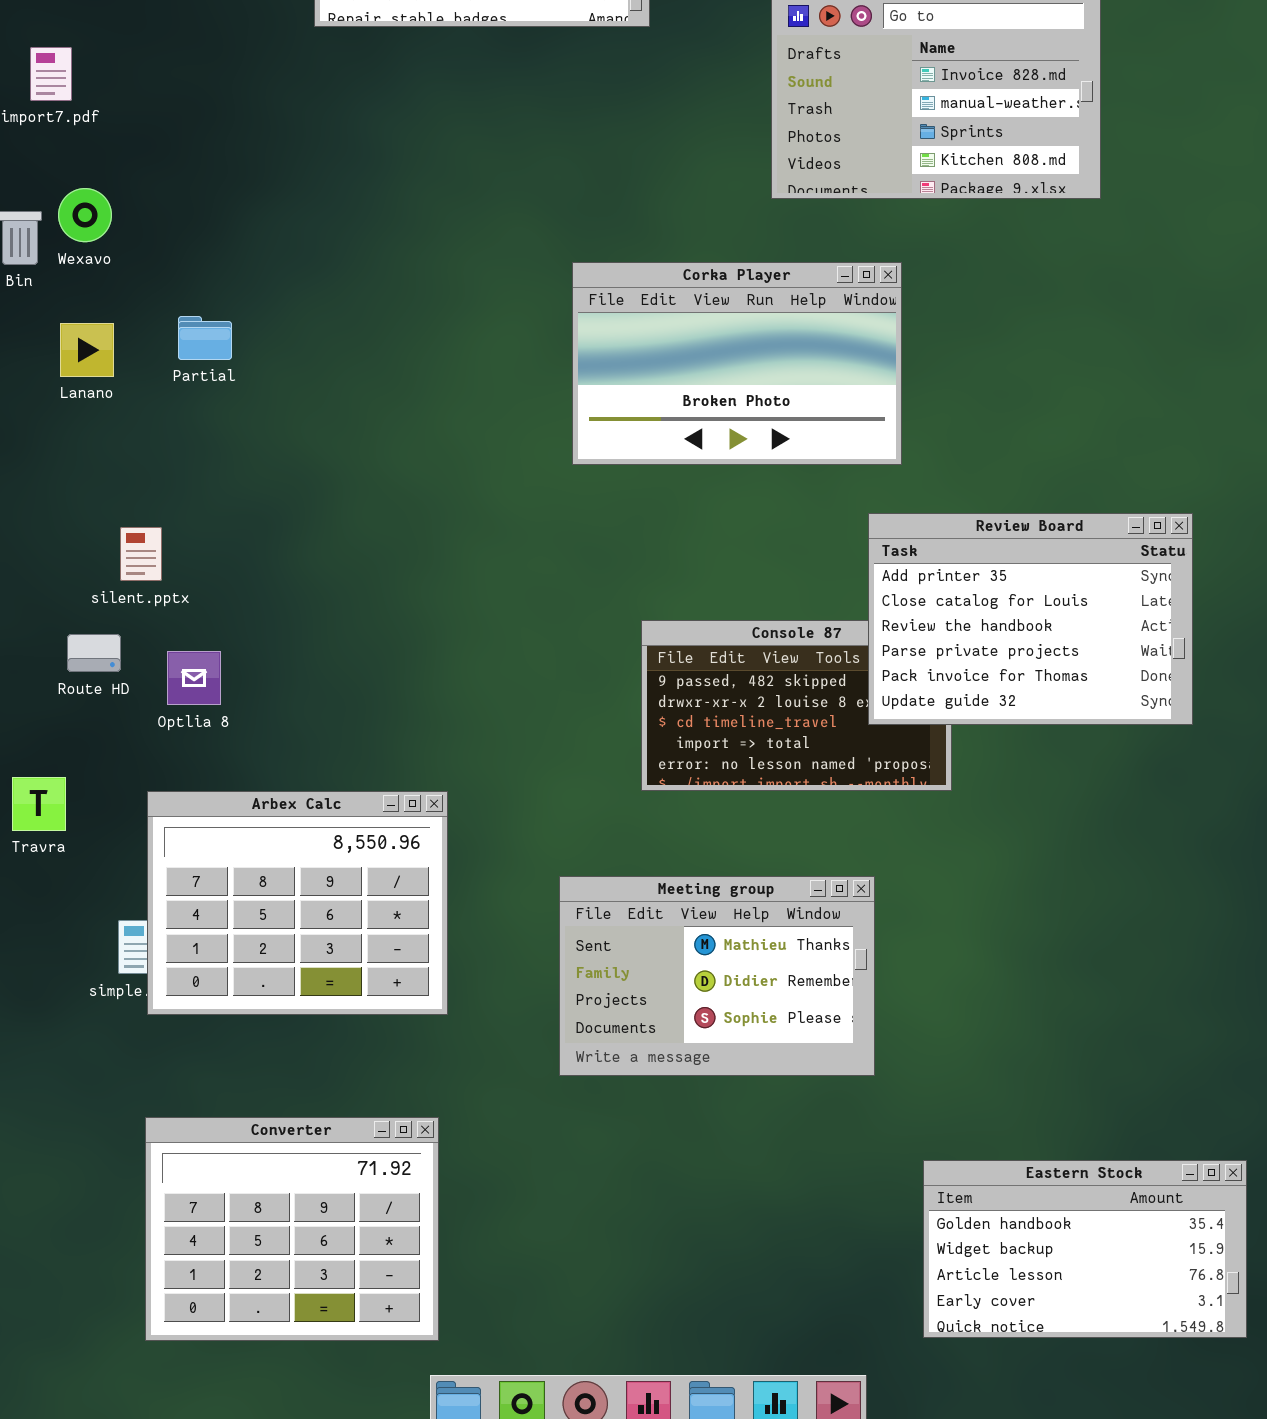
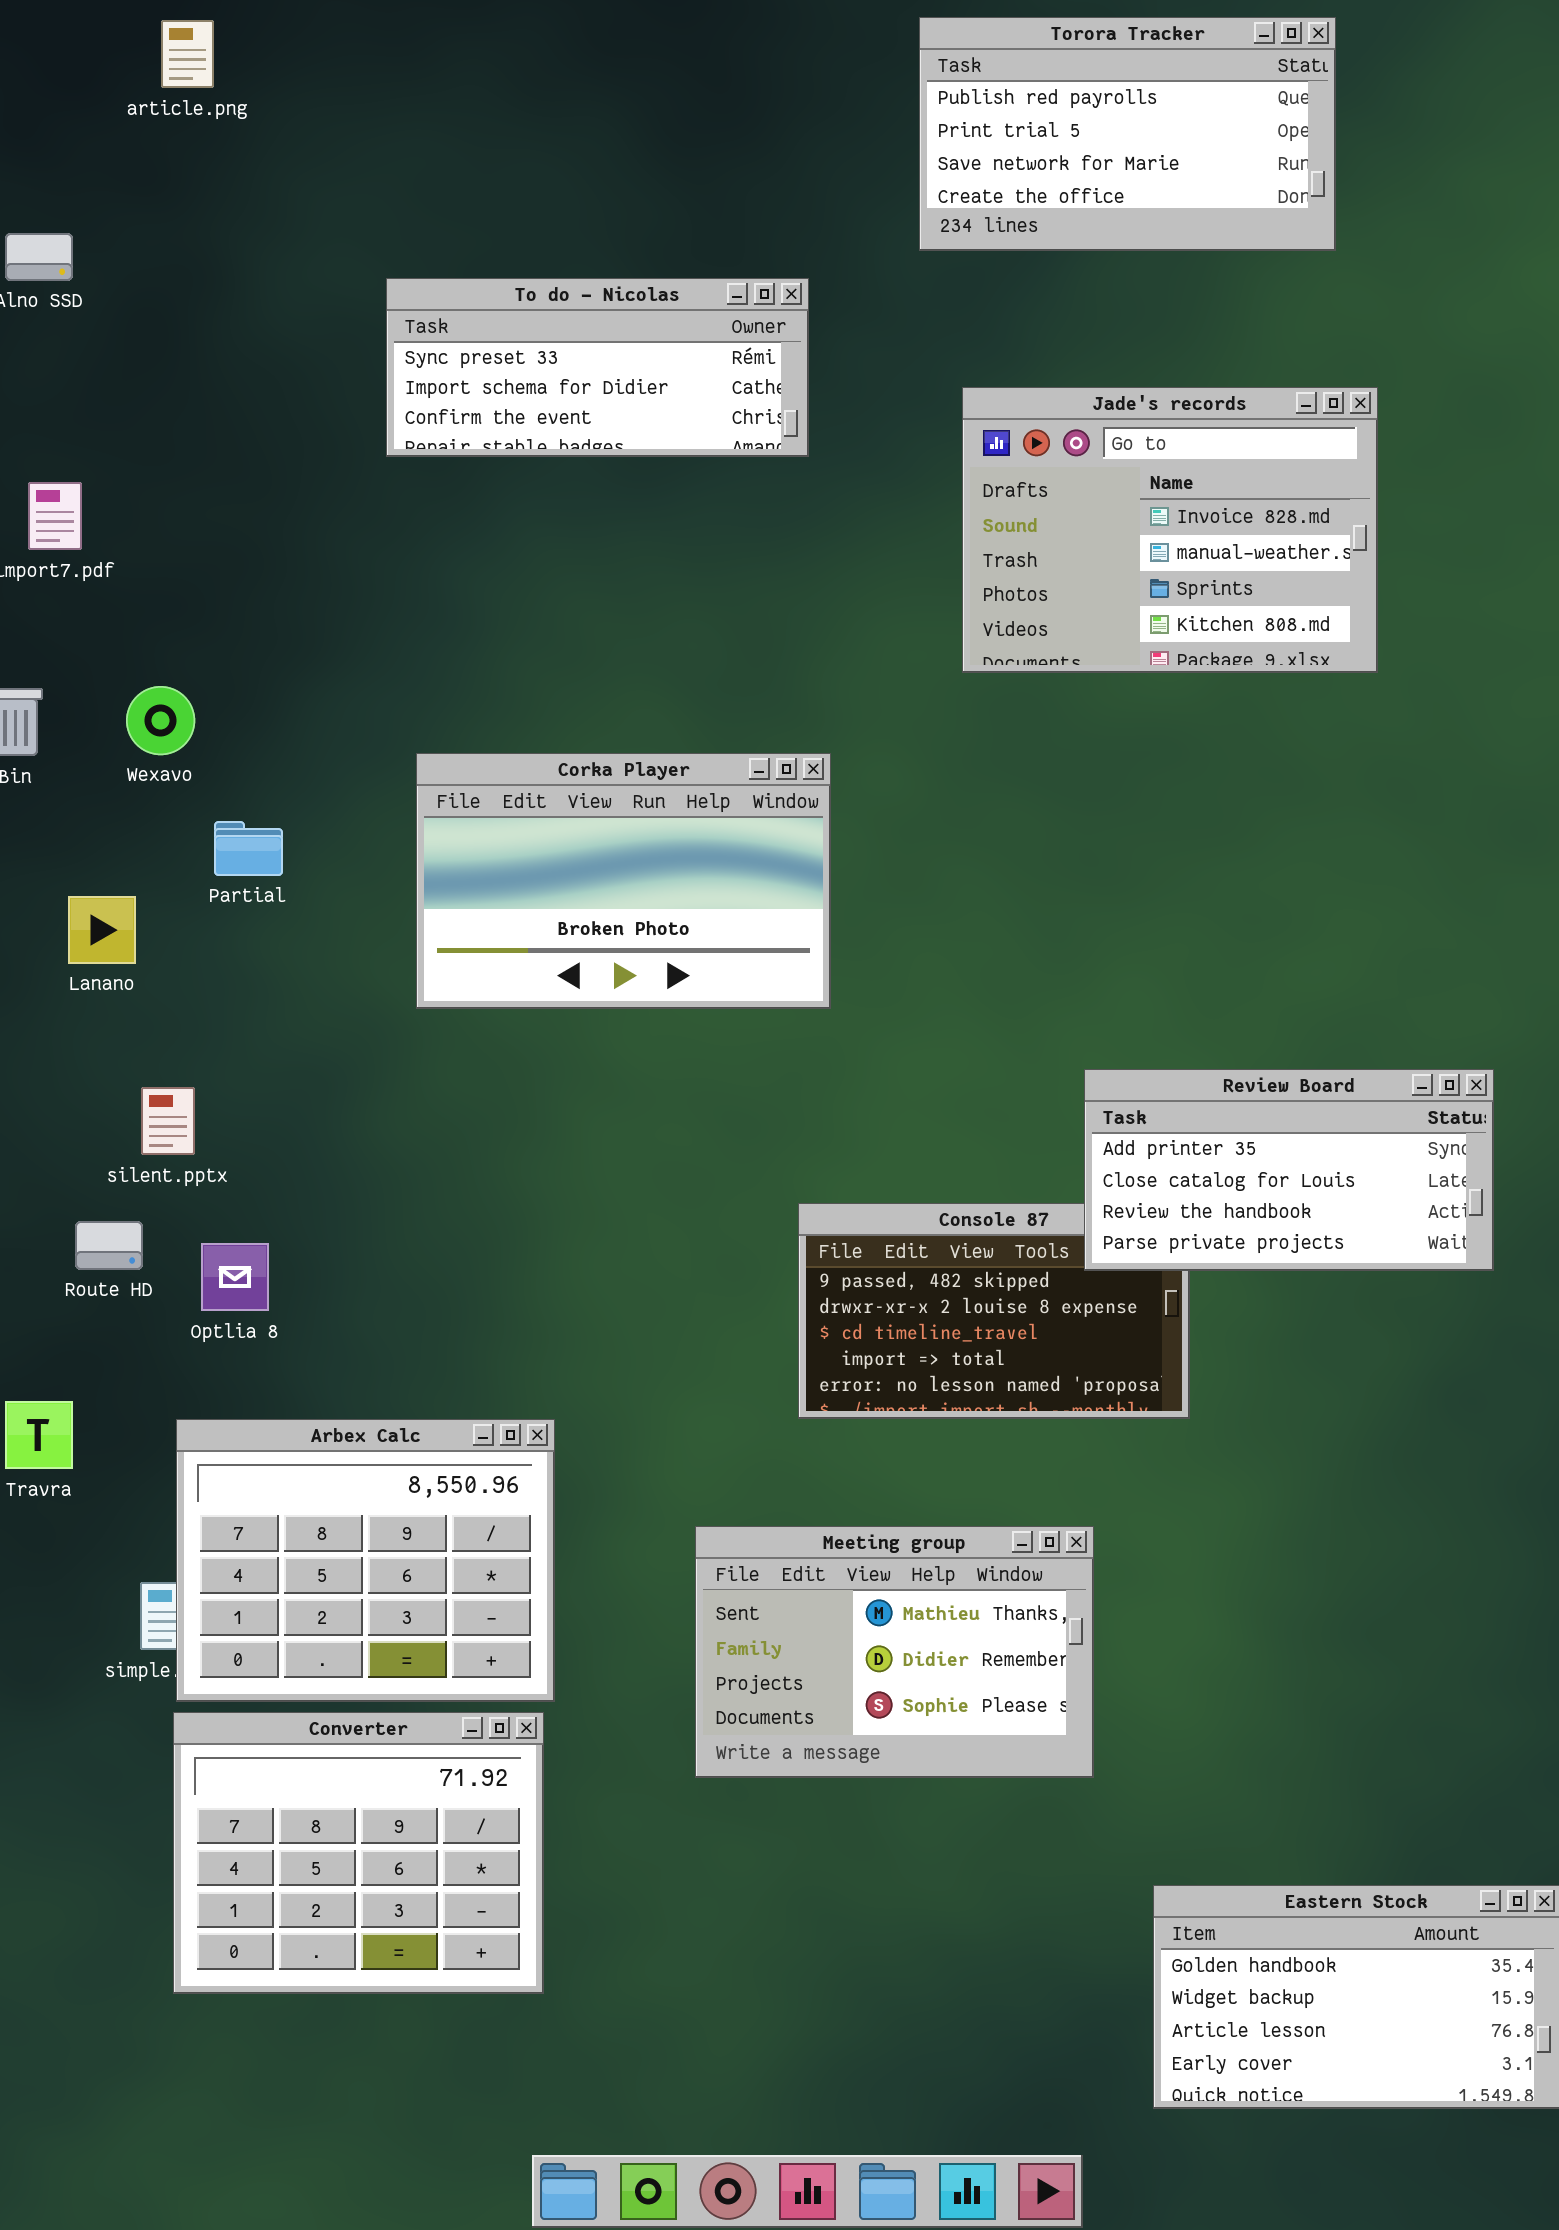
Wexavo: [58,188,112,242] -> [126,686,195,755], moved
Corka Player: [572,262,902,465] -> [416,753,831,1009], moved
Lanano: [60,323,114,377] -> [68,896,136,964], moved
Review Board: [868,513,1193,725] -> [1084,1069,1494,1271], resized
Converter: [145,1117,439,1341] -> [173,1712,544,1994], moved

